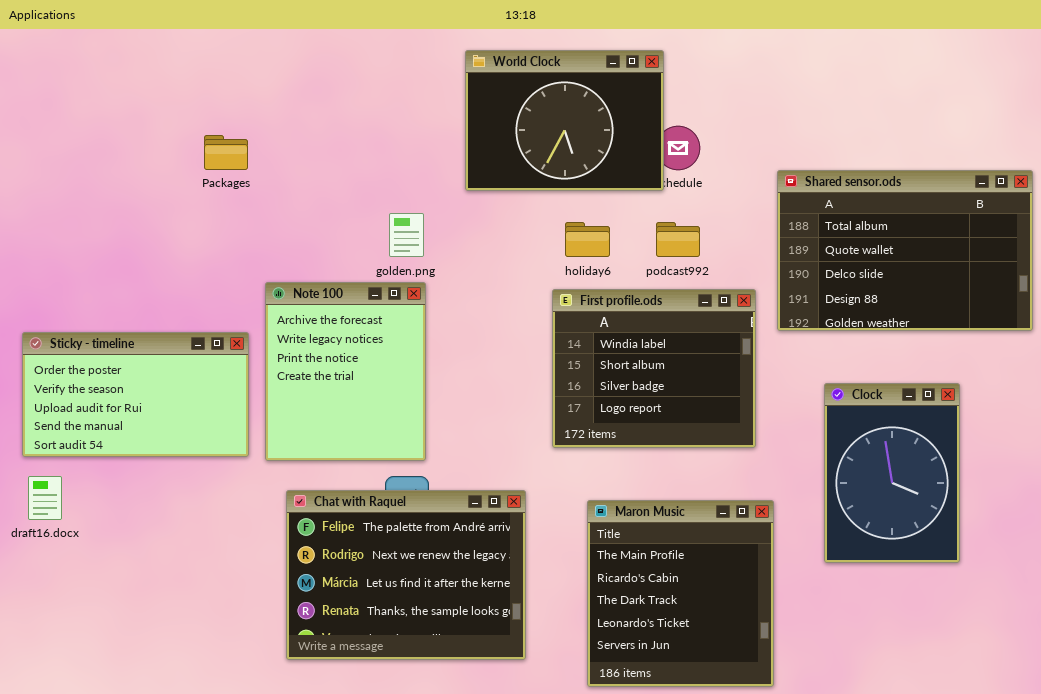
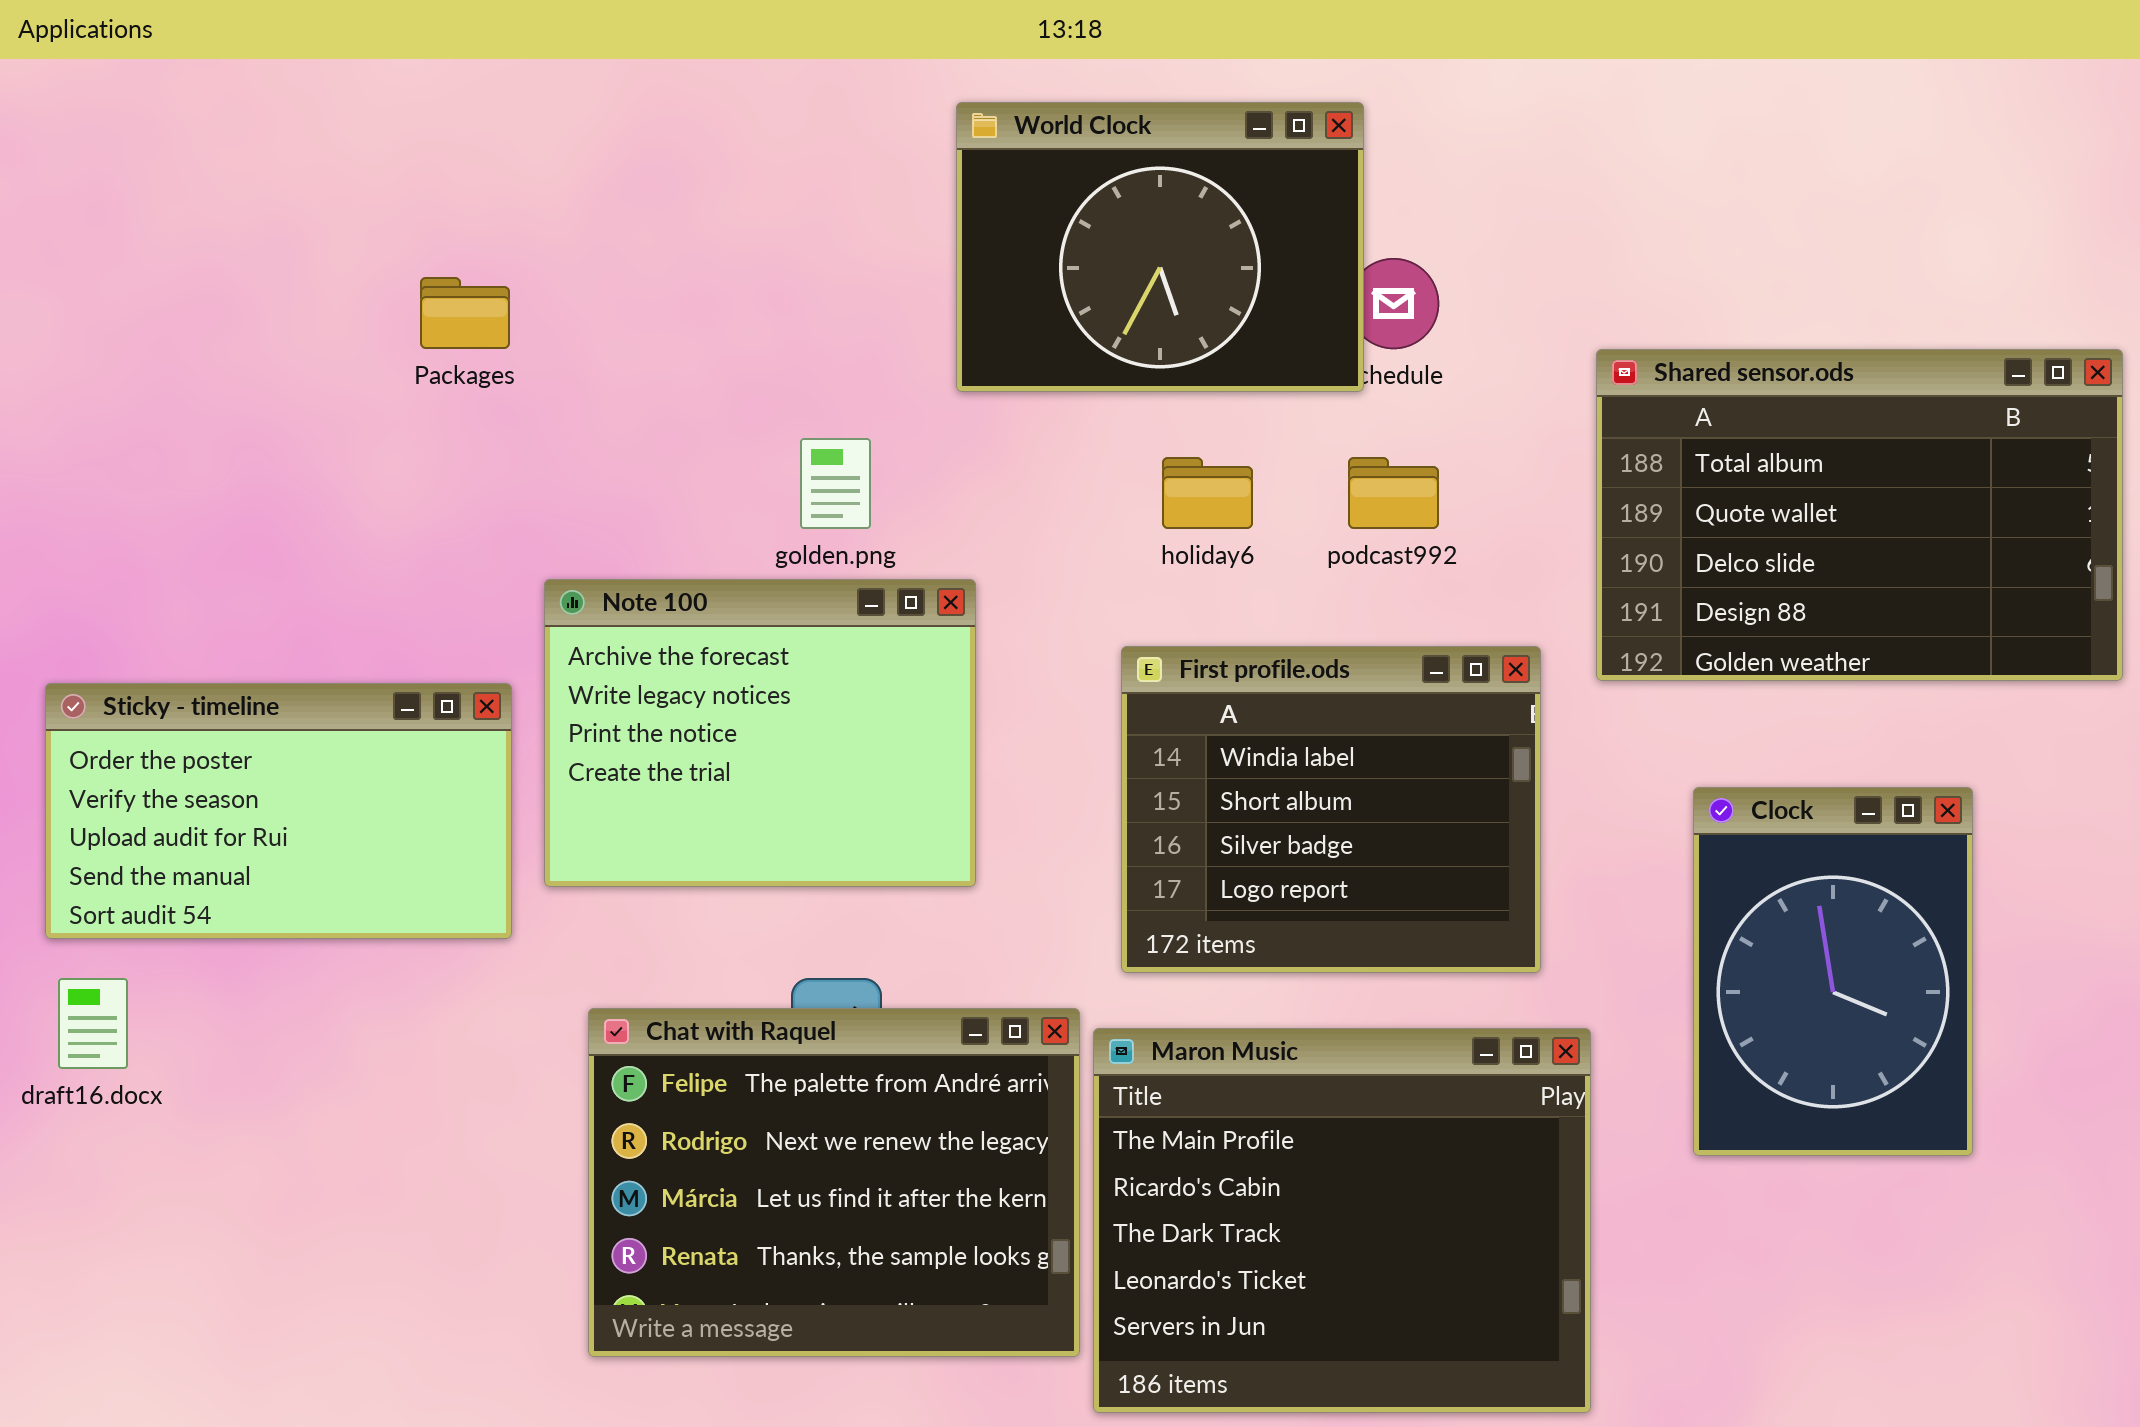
Note 100: [265,282,426,461] -> [544,579,976,887], resized
First profile.ods: [552,289,756,448] -> [1121,646,1541,973], moved
Maron Music: [587,500,774,687] -> [1093,1028,1591,1413], resized

